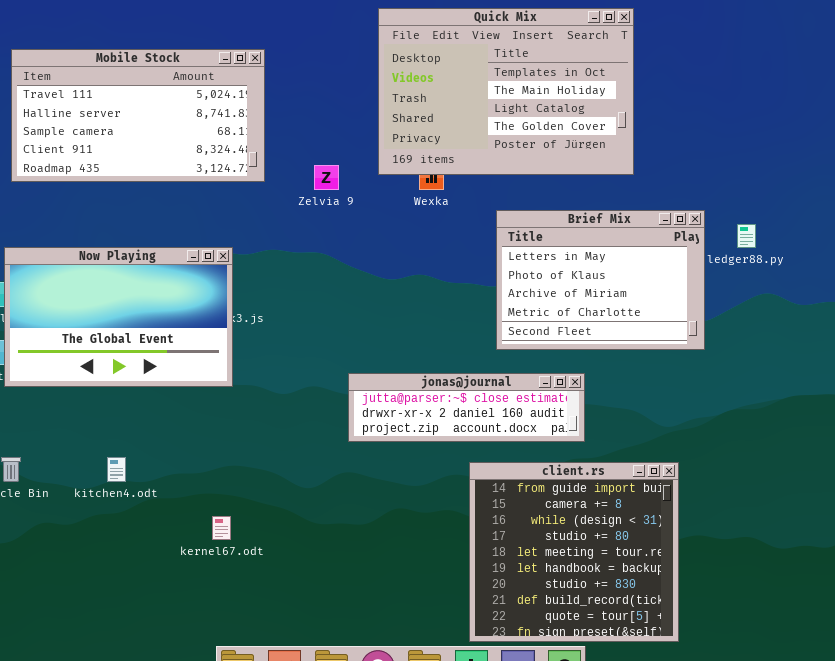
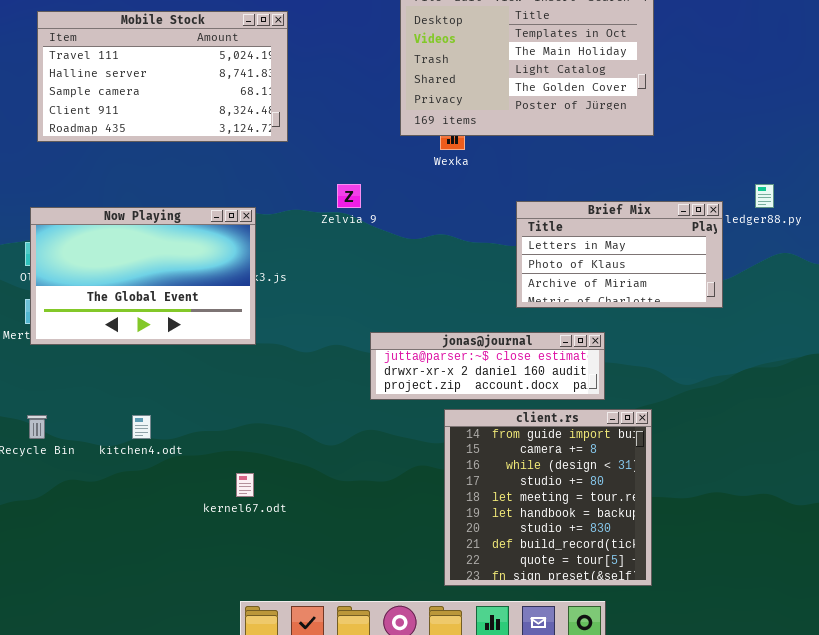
Zelvia 9: [314,165,339,190] -> [337,184,361,208], moved
Brief Mix: [496,210,705,350] -> [516,201,723,308], resized
client.rs: [469,462,679,642] -> [444,409,652,586], moved

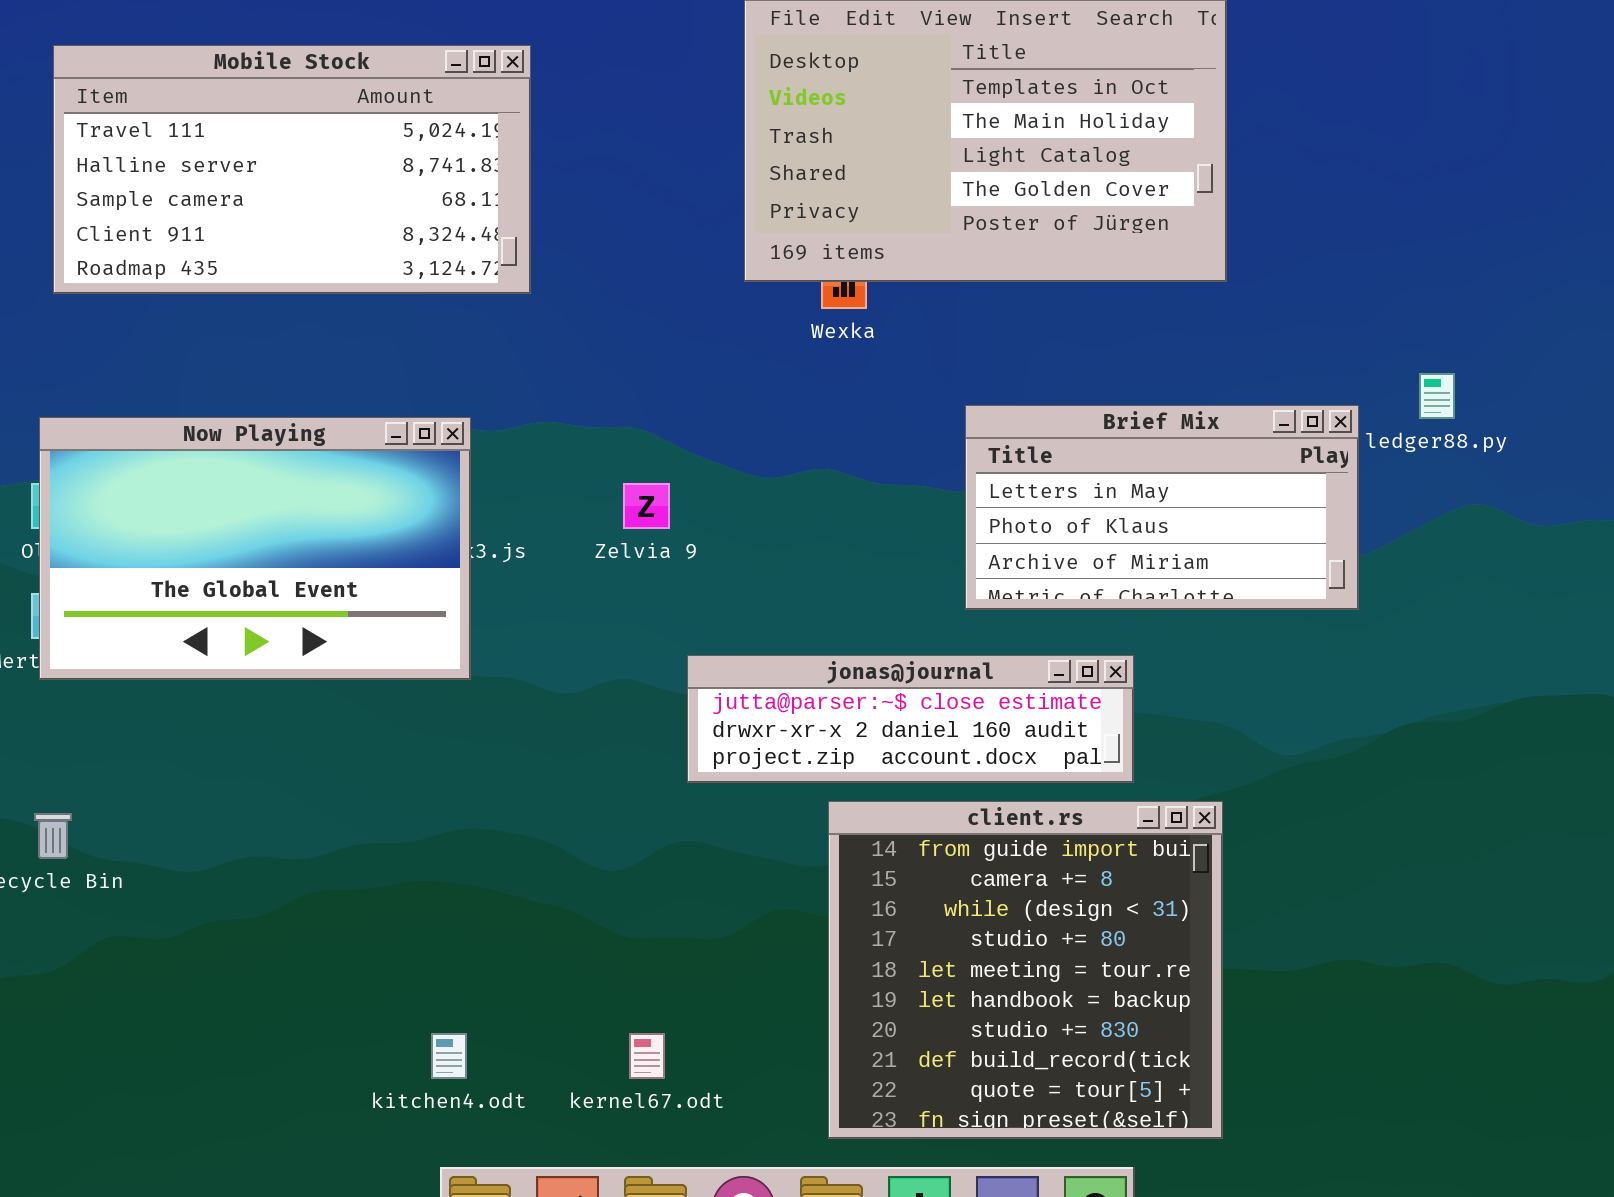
Zelvia 9: [337,184,361,208] -> [623,483,670,529], moved
kitchen4.odt: [132,415,151,439] -> [431,1033,467,1079], moved
kernel67.odt: [236,473,254,497] -> [629,1033,665,1079], moved

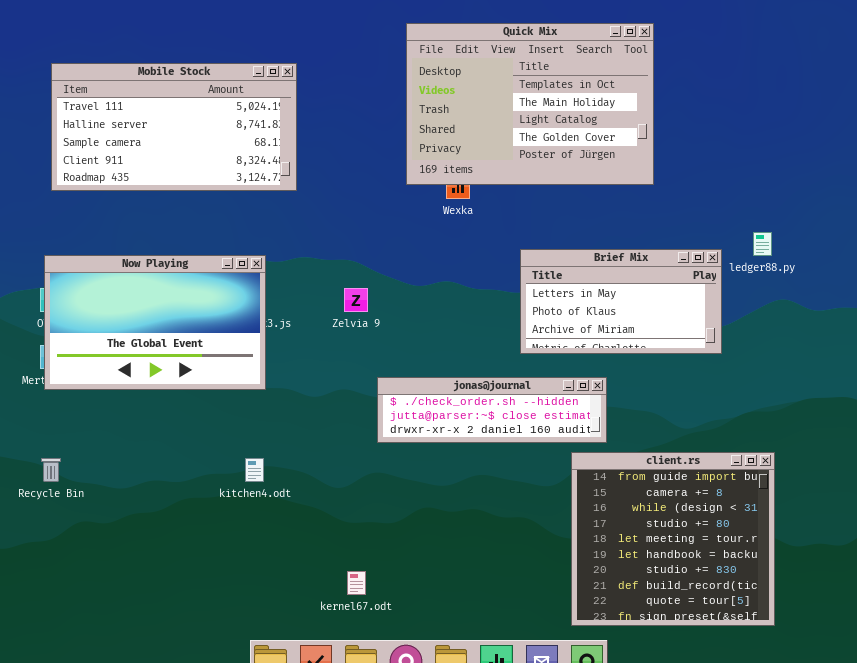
jonas@journal: [687,655,1134,783] -> [377,377,607,443], scrolled up 1 row
client.rs: [828,801,1223,1139] -> [571,452,775,626], moved
kitchen4.odt: [431,1033,467,1079] -> [245,458,264,482], moved

